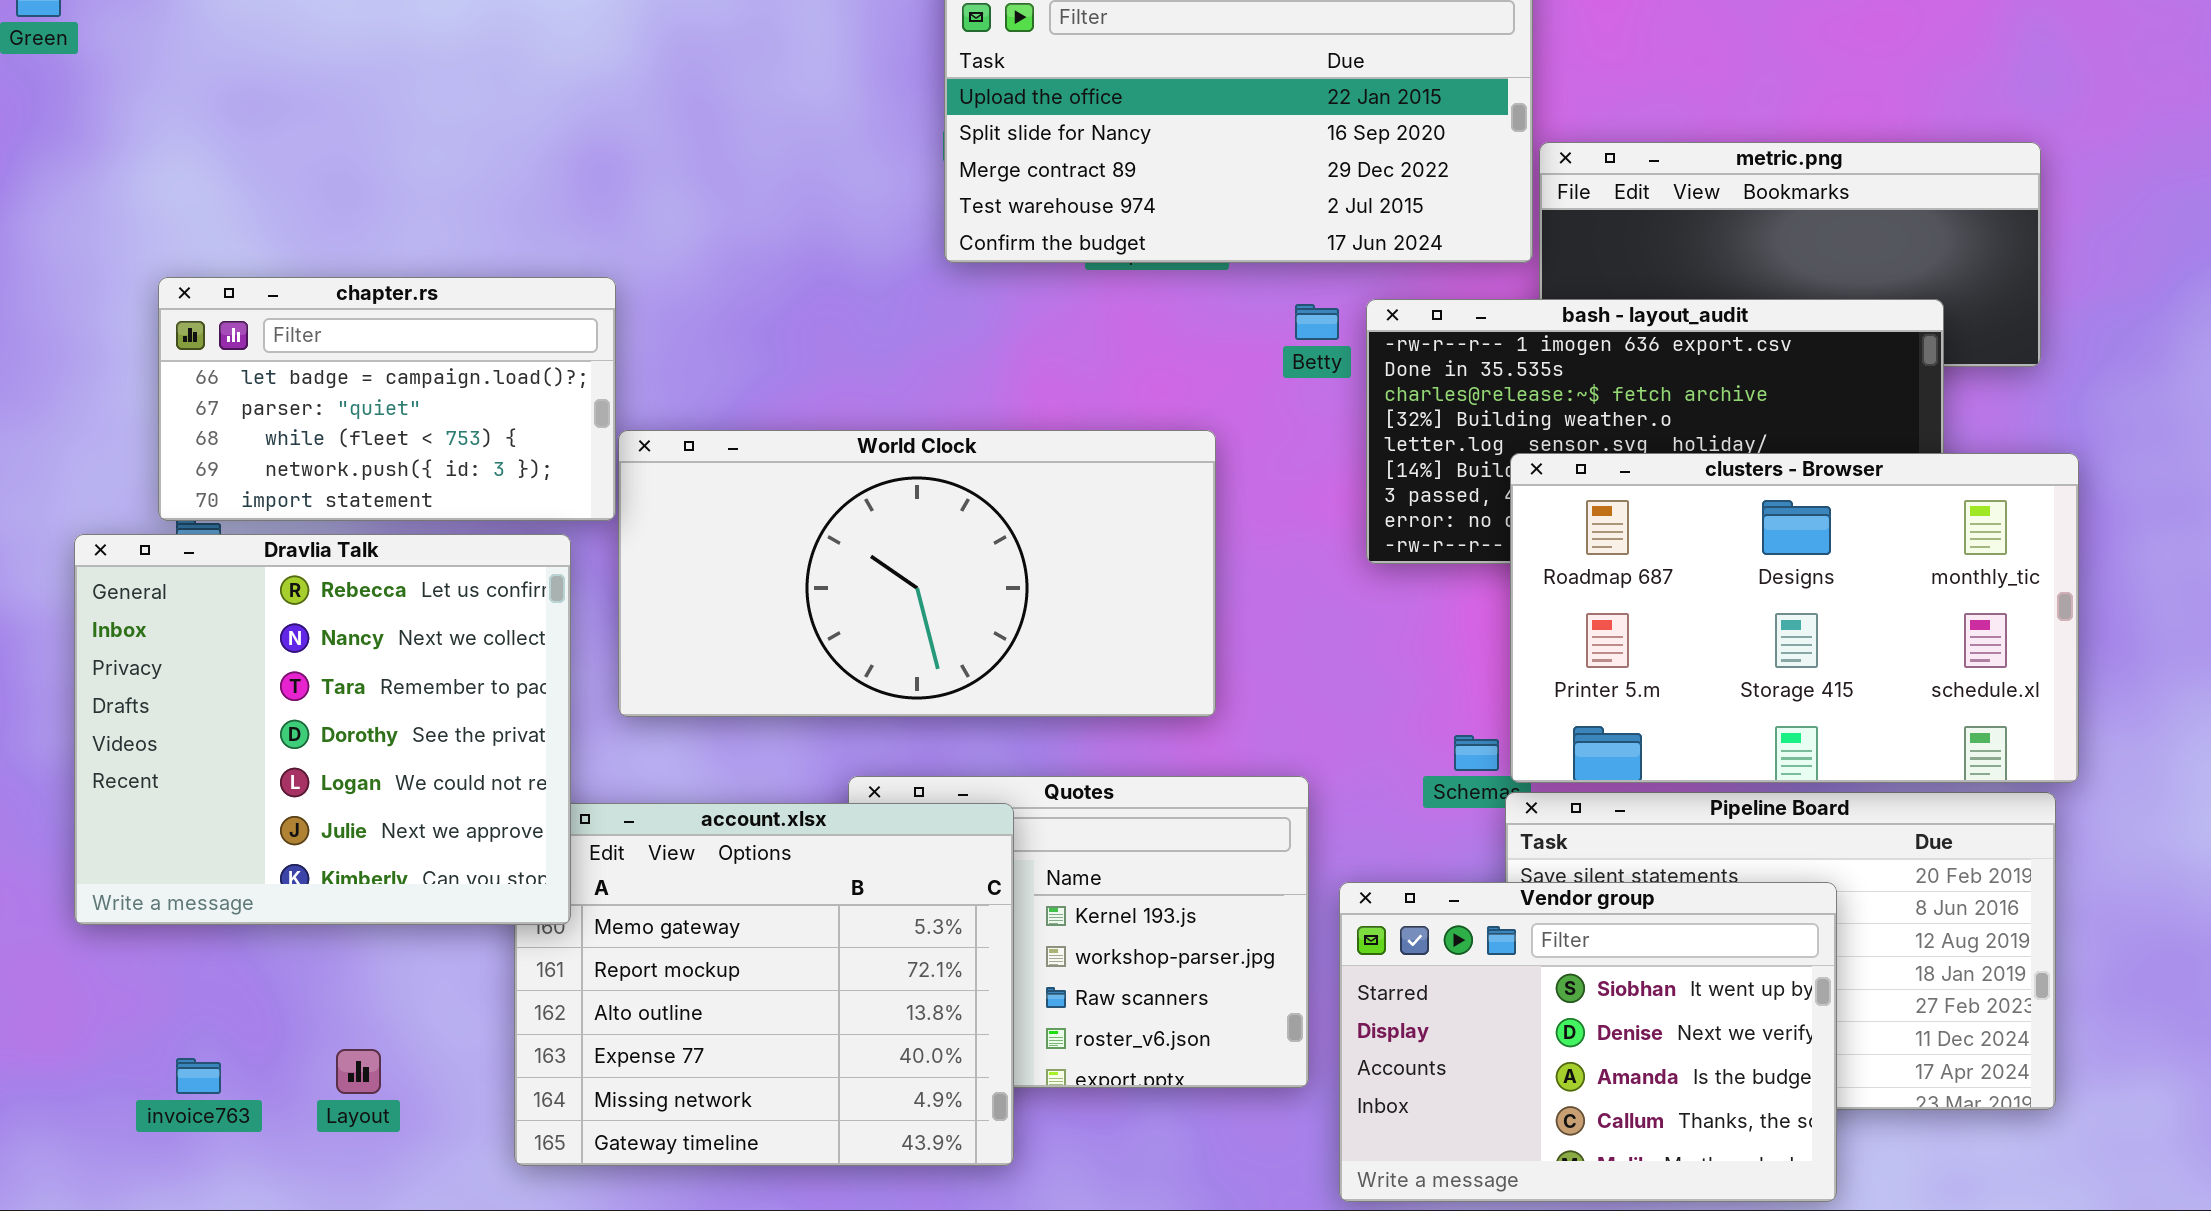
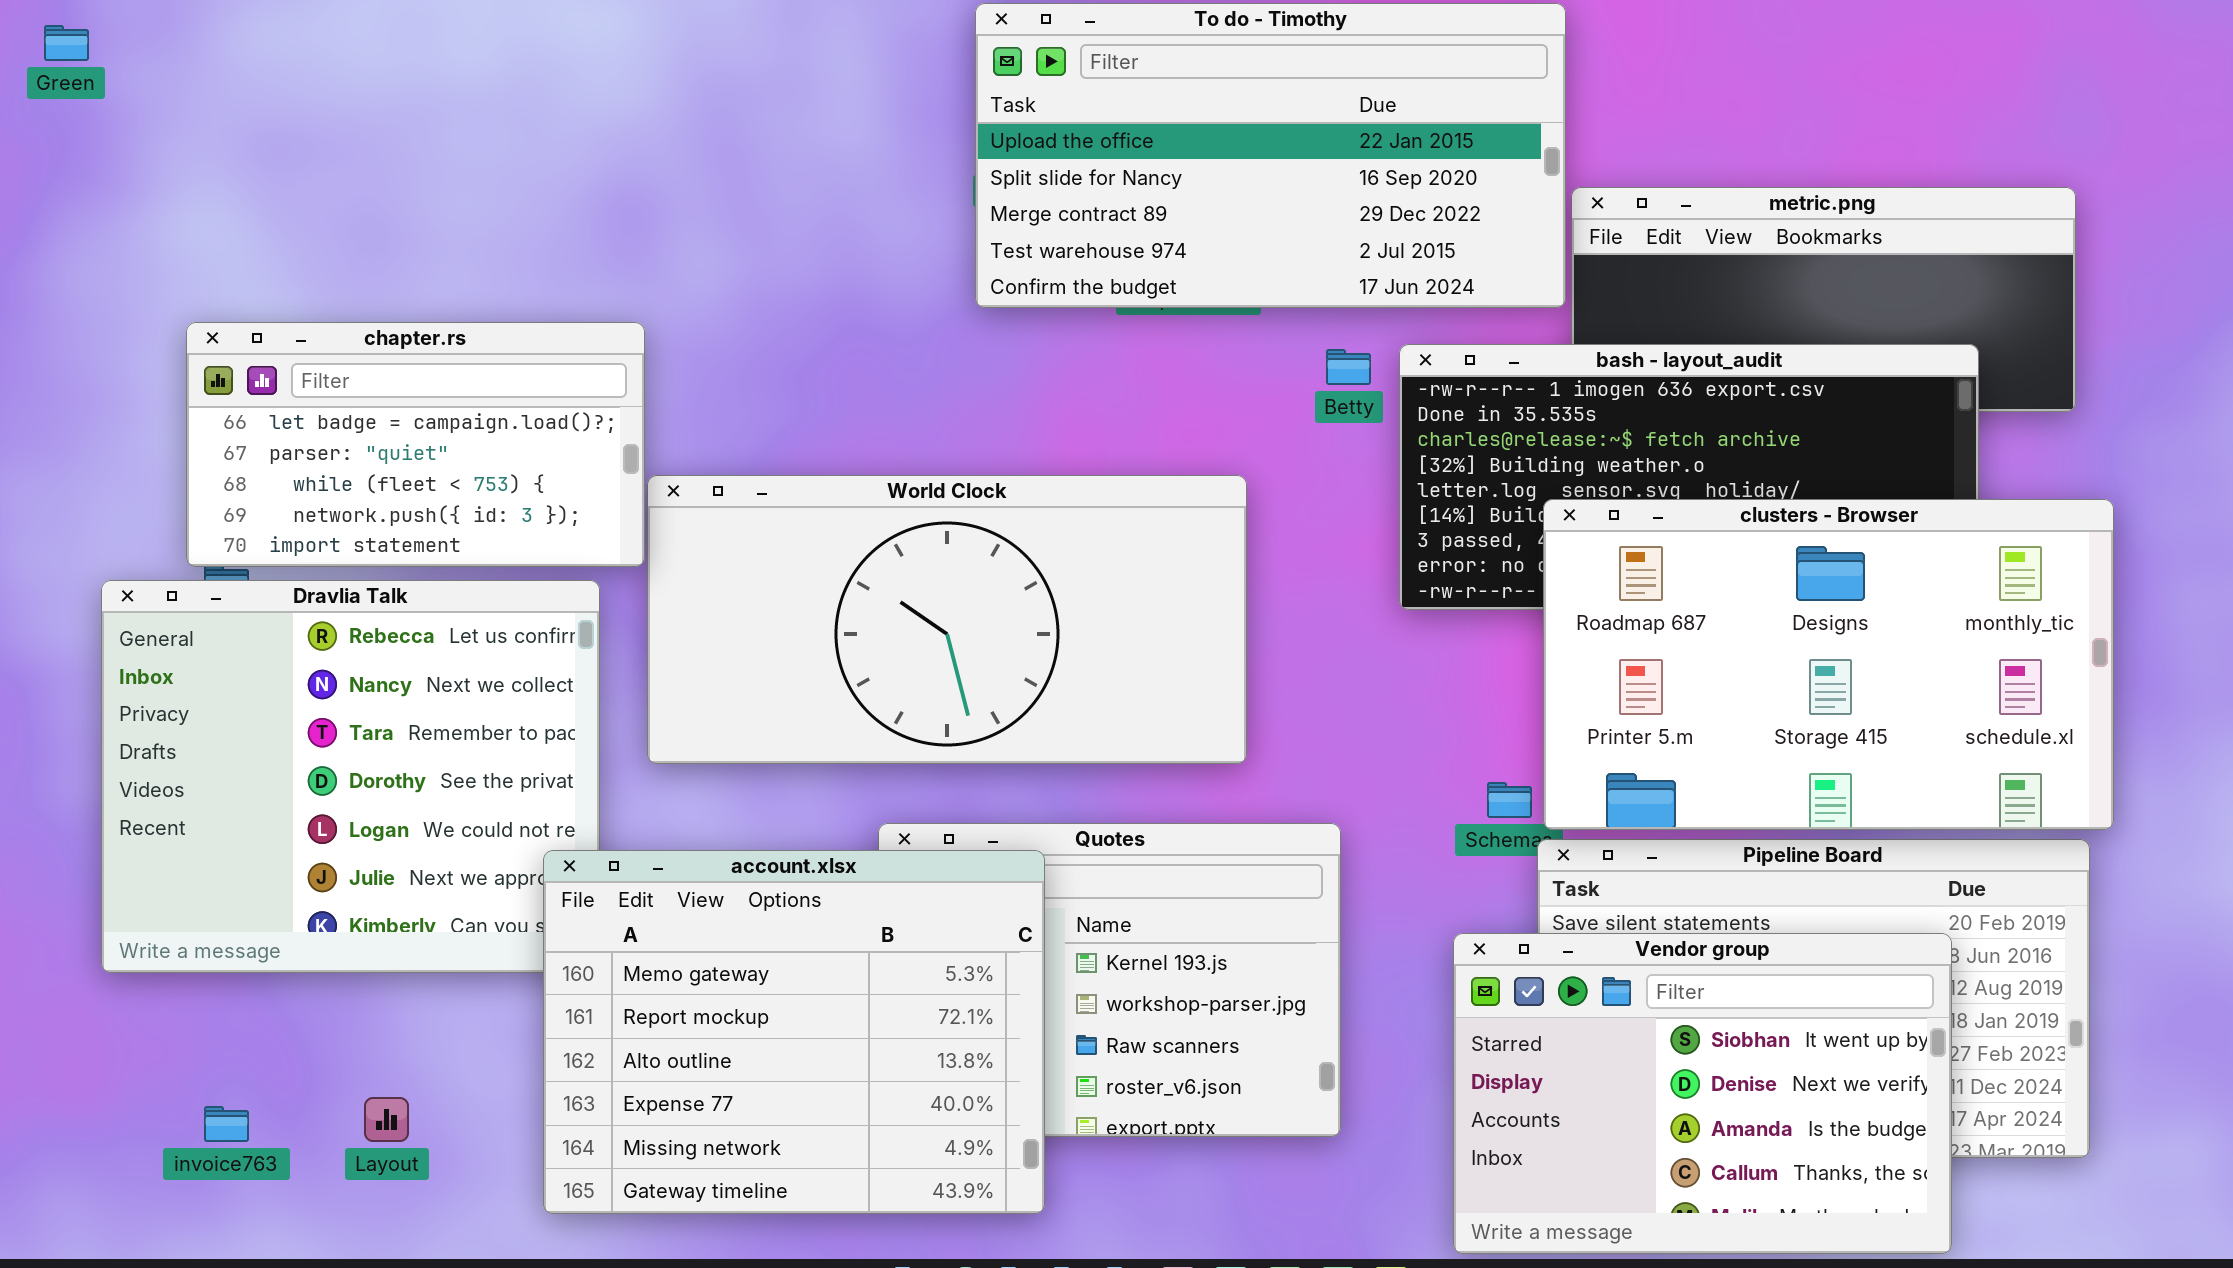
account.xlsx: [514,803,1014,1166] -> [543,850,1045,1214], raised
Vendor group: [1339,882,1837,1202] -> [1453,933,1952,1254], moved

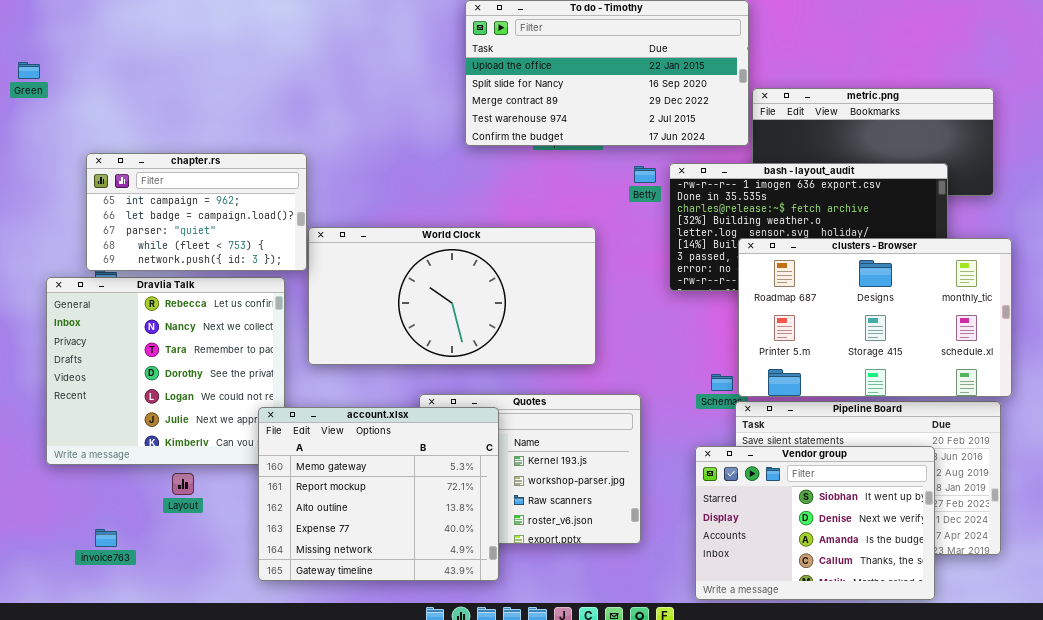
Green: [44,25,89,61] -> [18,62,40,79], moved
chapter.rs: [186,322,645,567] -> [86,153,307,271], scrolled up 1 row
Layout: [364,1097,409,1142] -> [172,473,194,495], moved

